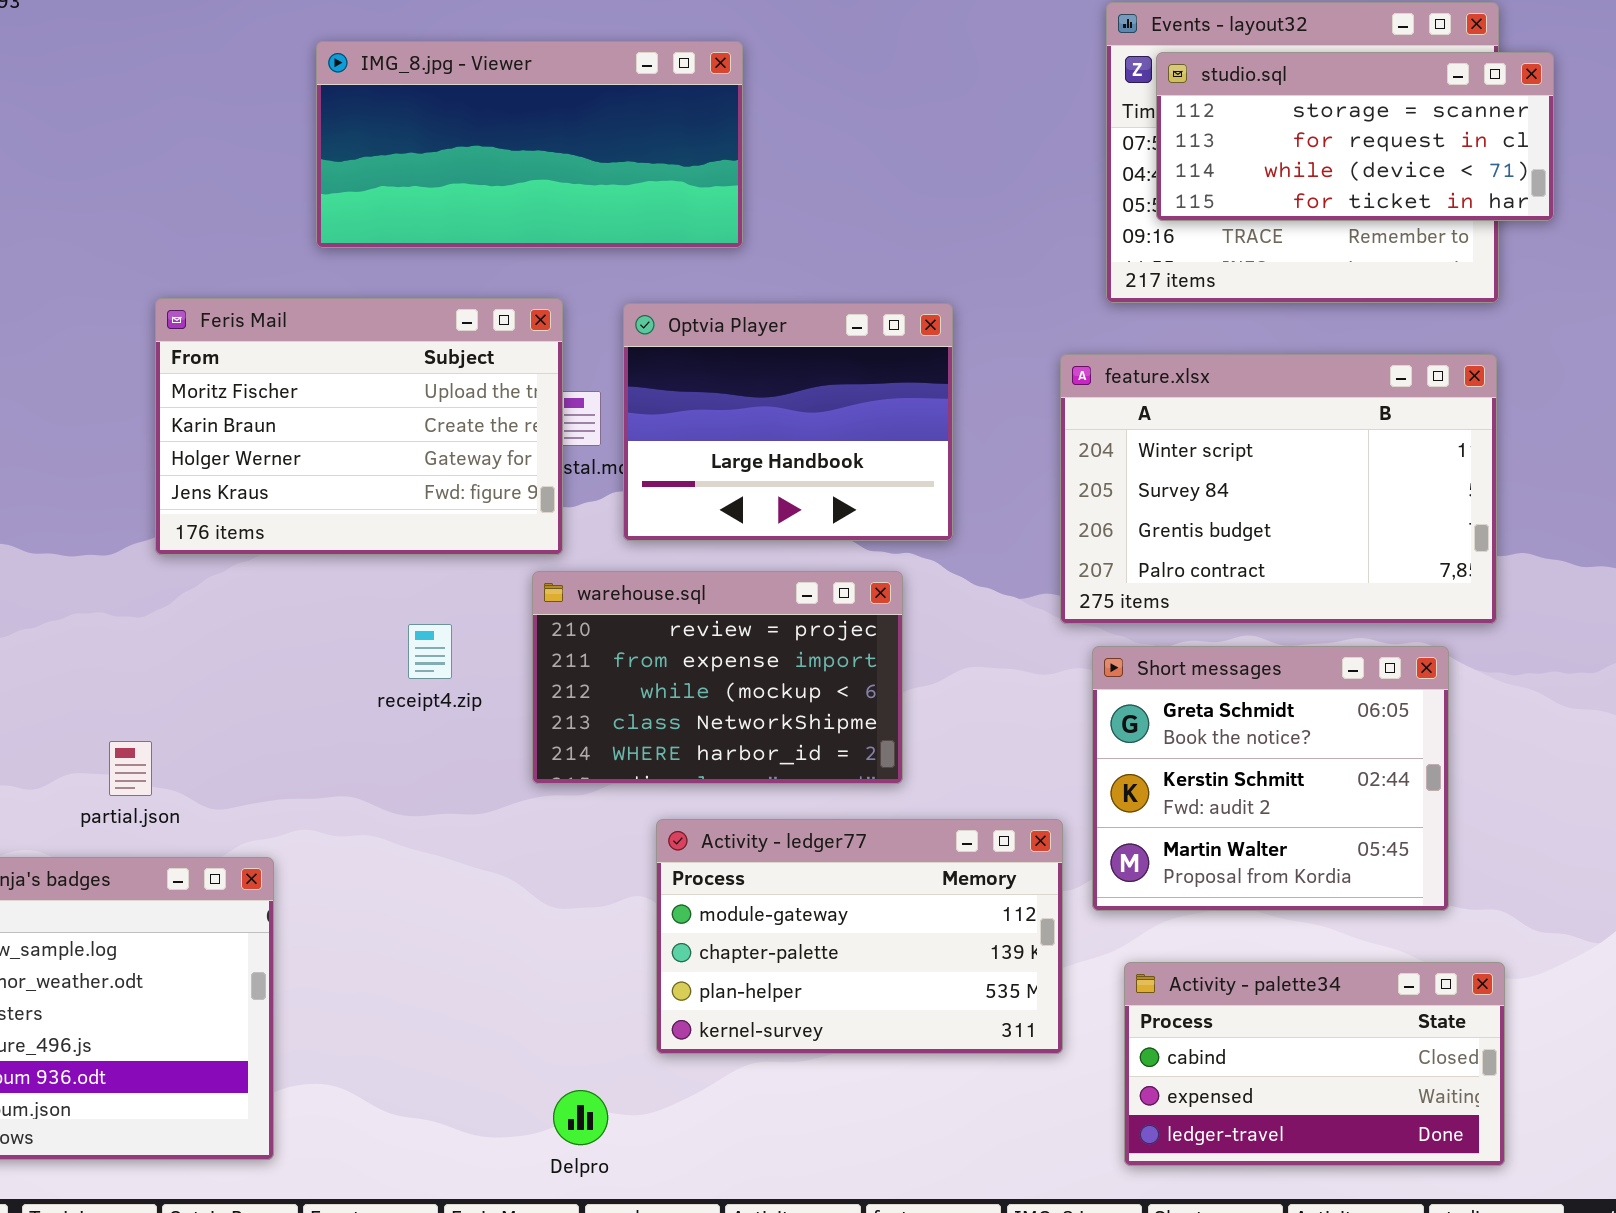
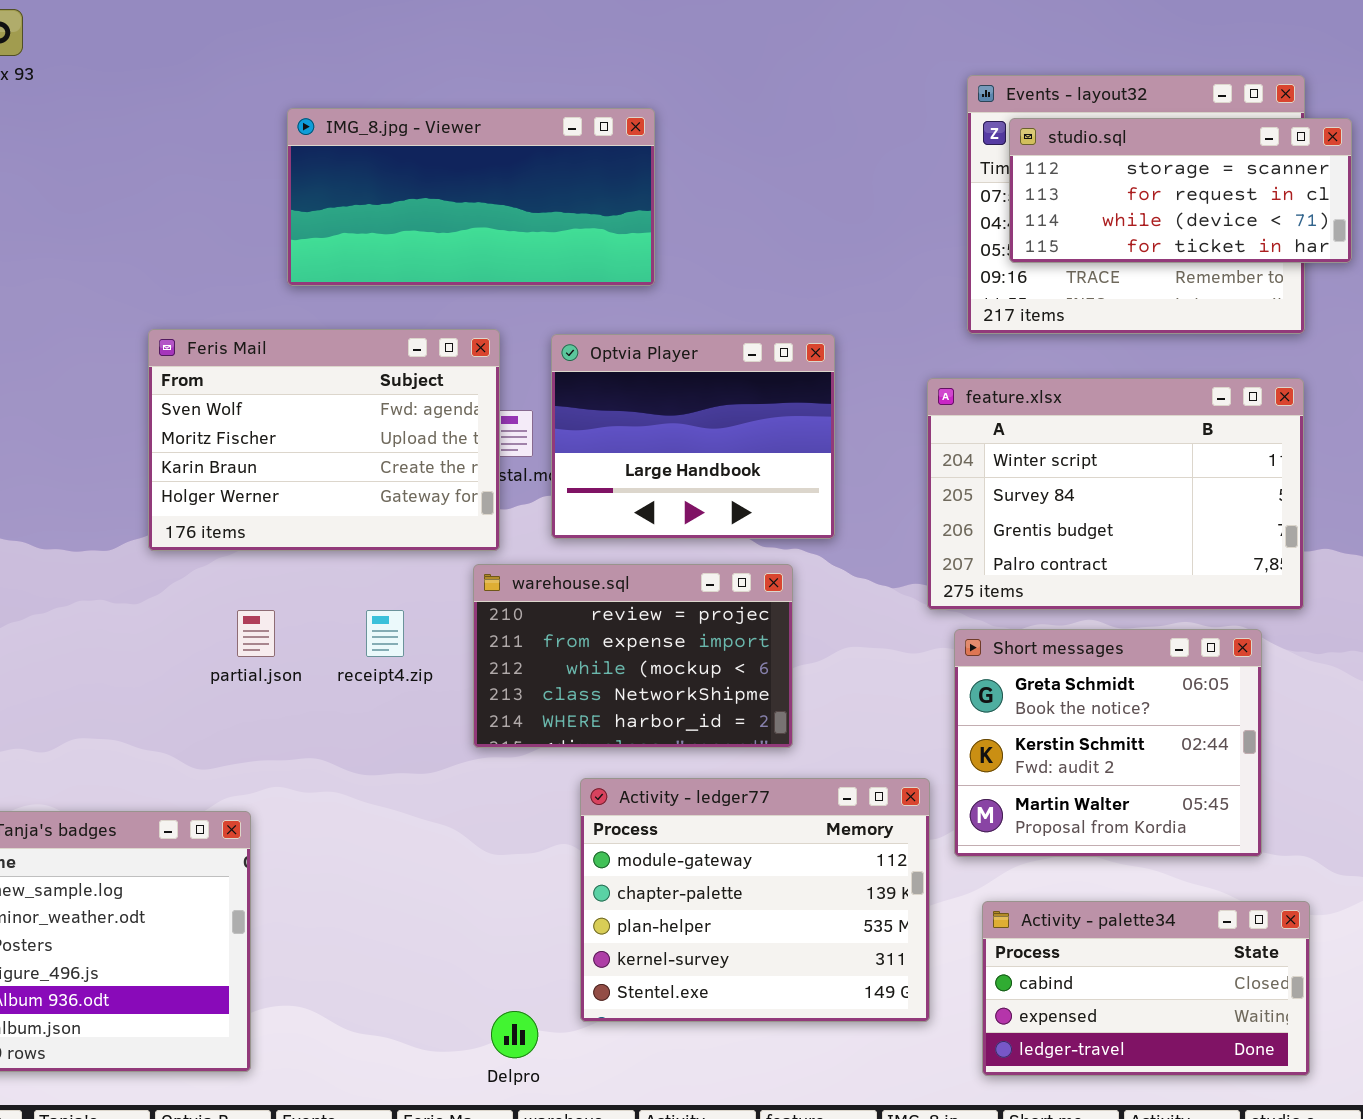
Feris Mail: [155,298,563,555] -> [148,329,500,551], scrolled up 1 row
partial.json: [109,741,152,796] -> [237,610,275,657], moved
Activity - ledger77: [656,819,1063,1054] -> [580,778,930,1022], resized

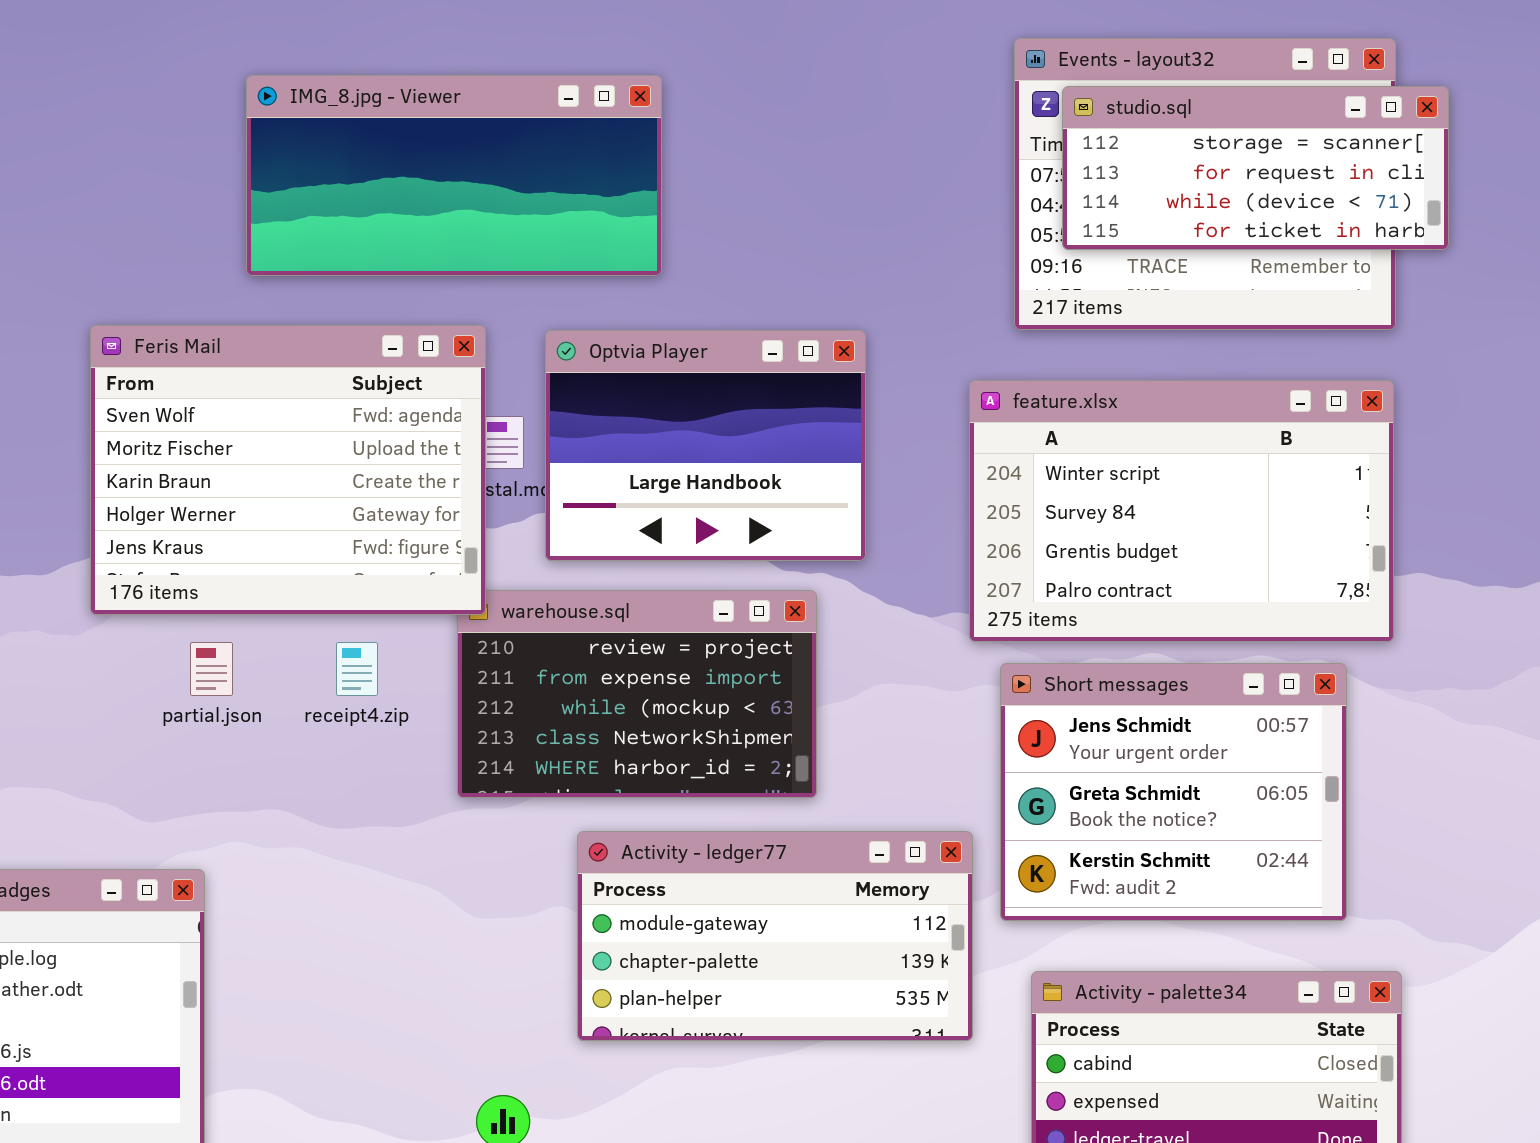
Feris Mail: [148,329,500,551] -> [90,325,486,615], resized
Short messages: [954,629,1262,857] -> [1000,663,1347,921], scrolled up 1 row
Activity - ledger77: [580,778,930,1022] -> [577,831,973,1041], resized

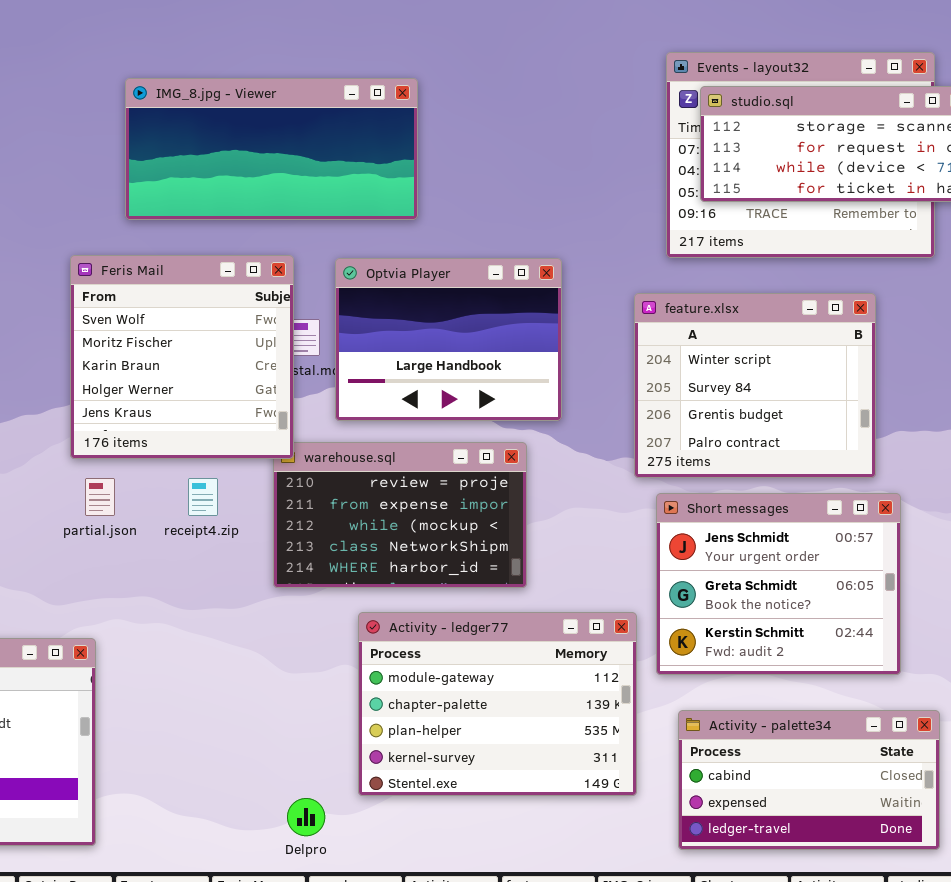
Feris Mail: [90,325,486,615] -> [70,255,294,459], resized
feature.xlsx: [969,380,1394,642] -> [634,293,876,478], resized
Activity - ledger77: [577,831,973,1041] -> [358,612,637,796], resized

